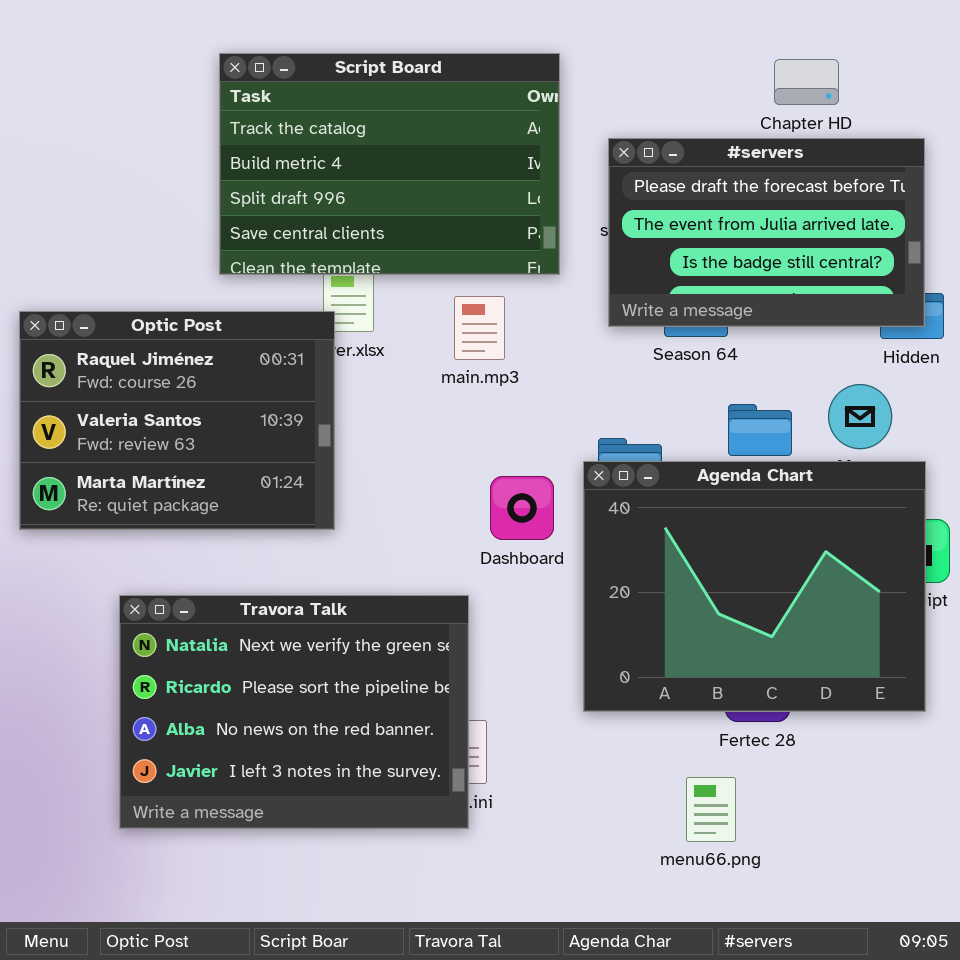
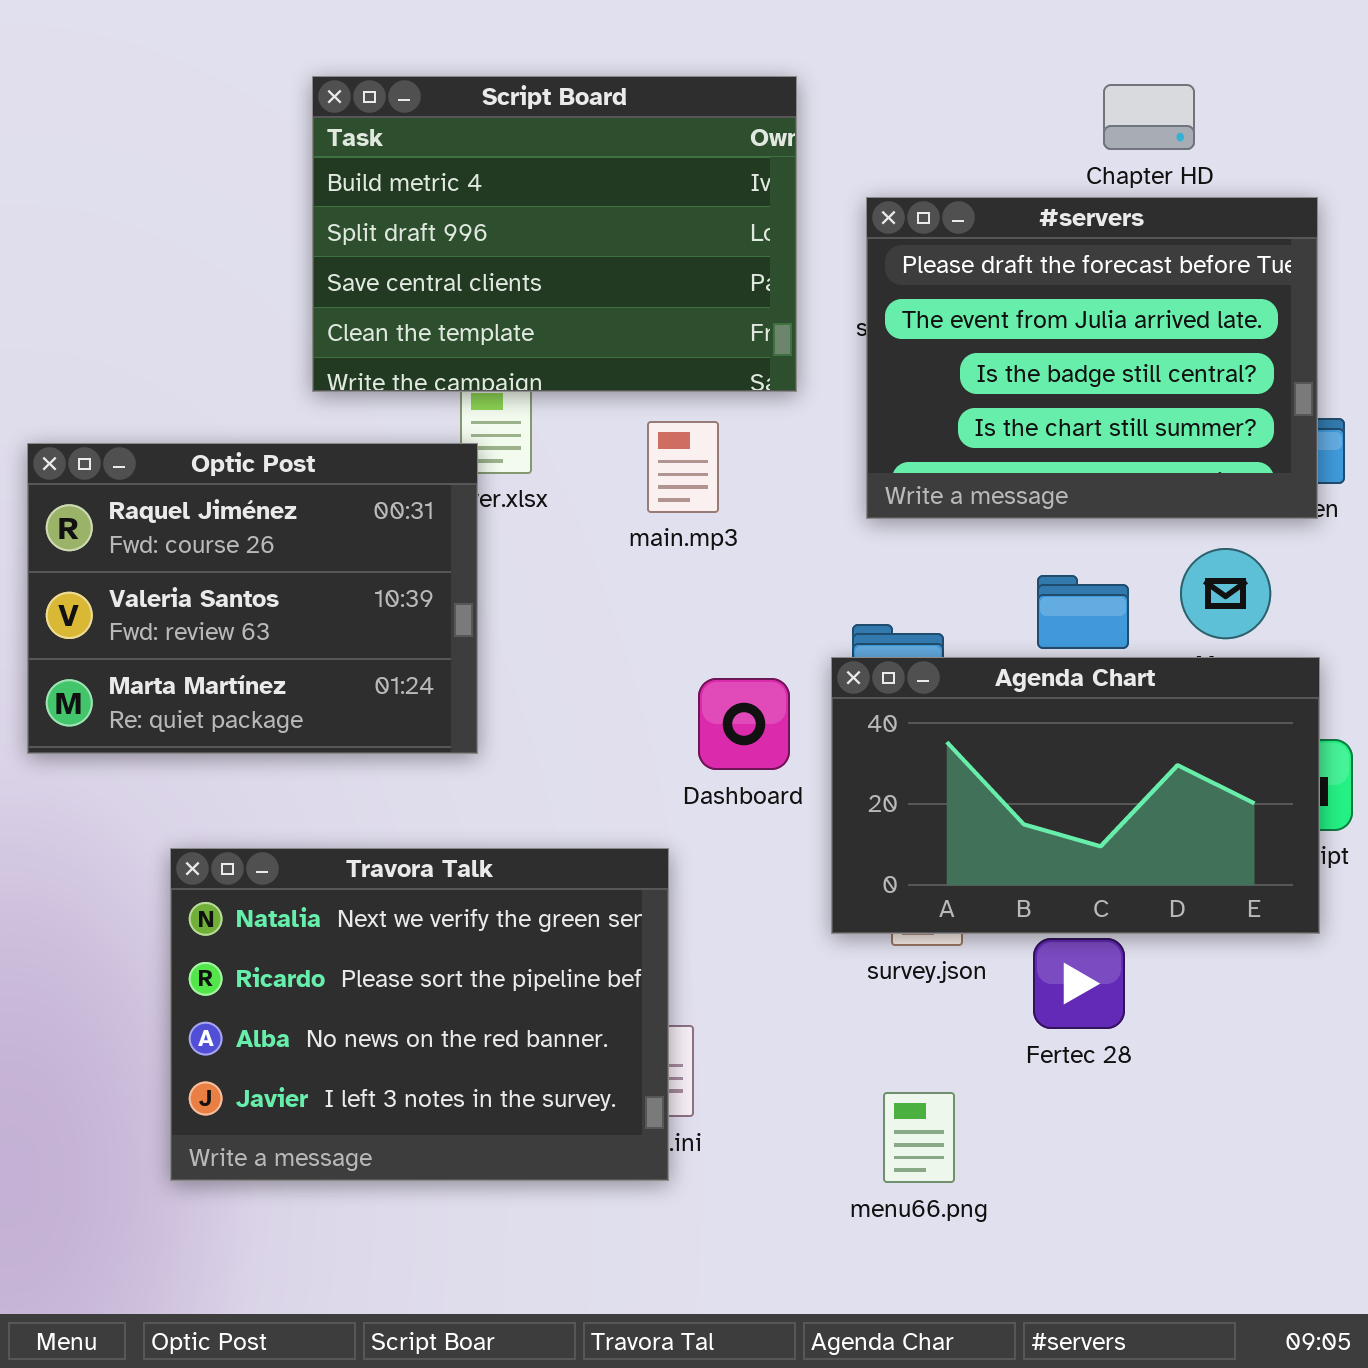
Script Board: [219,53,560,275] -> [312,76,797,392], scrolled down 1 row
#servers: [608,138,925,327] -> [866,197,1318,519], resized
Agenda Chart: [583,461,926,712] -> [831,657,1320,934], resized
menu66.png: [686,777,736,842] -> [883,1092,955,1183], moved

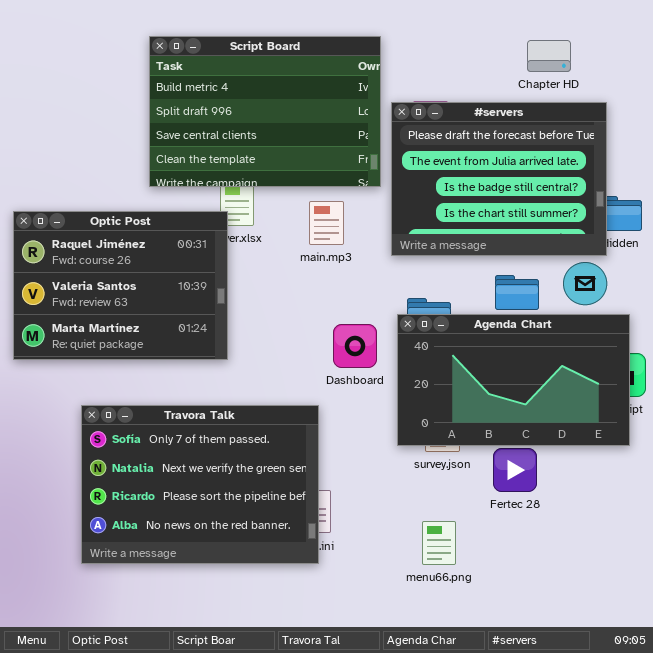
#servers: [866,197,1318,519] -> [391,102,607,256], moved
Travora Talk: [170,848,669,1181] -> [81,405,319,564], scrolled up 1 row

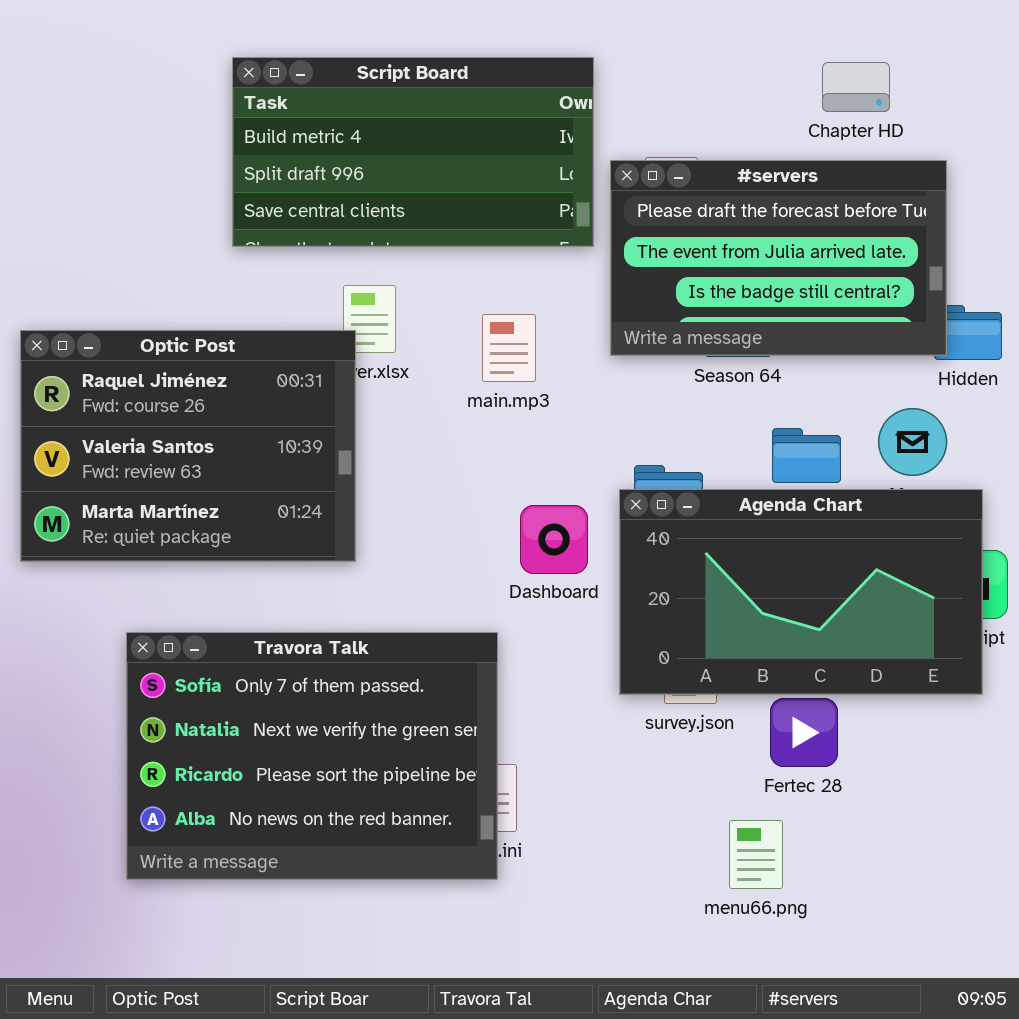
Script Board: [149,36,381,187] -> [232,57,594,247], resized
#servers: [391,102,607,256] -> [610,160,947,356], resized
menu66.png: [422,521,456,565] -> [729,820,783,889], moved

